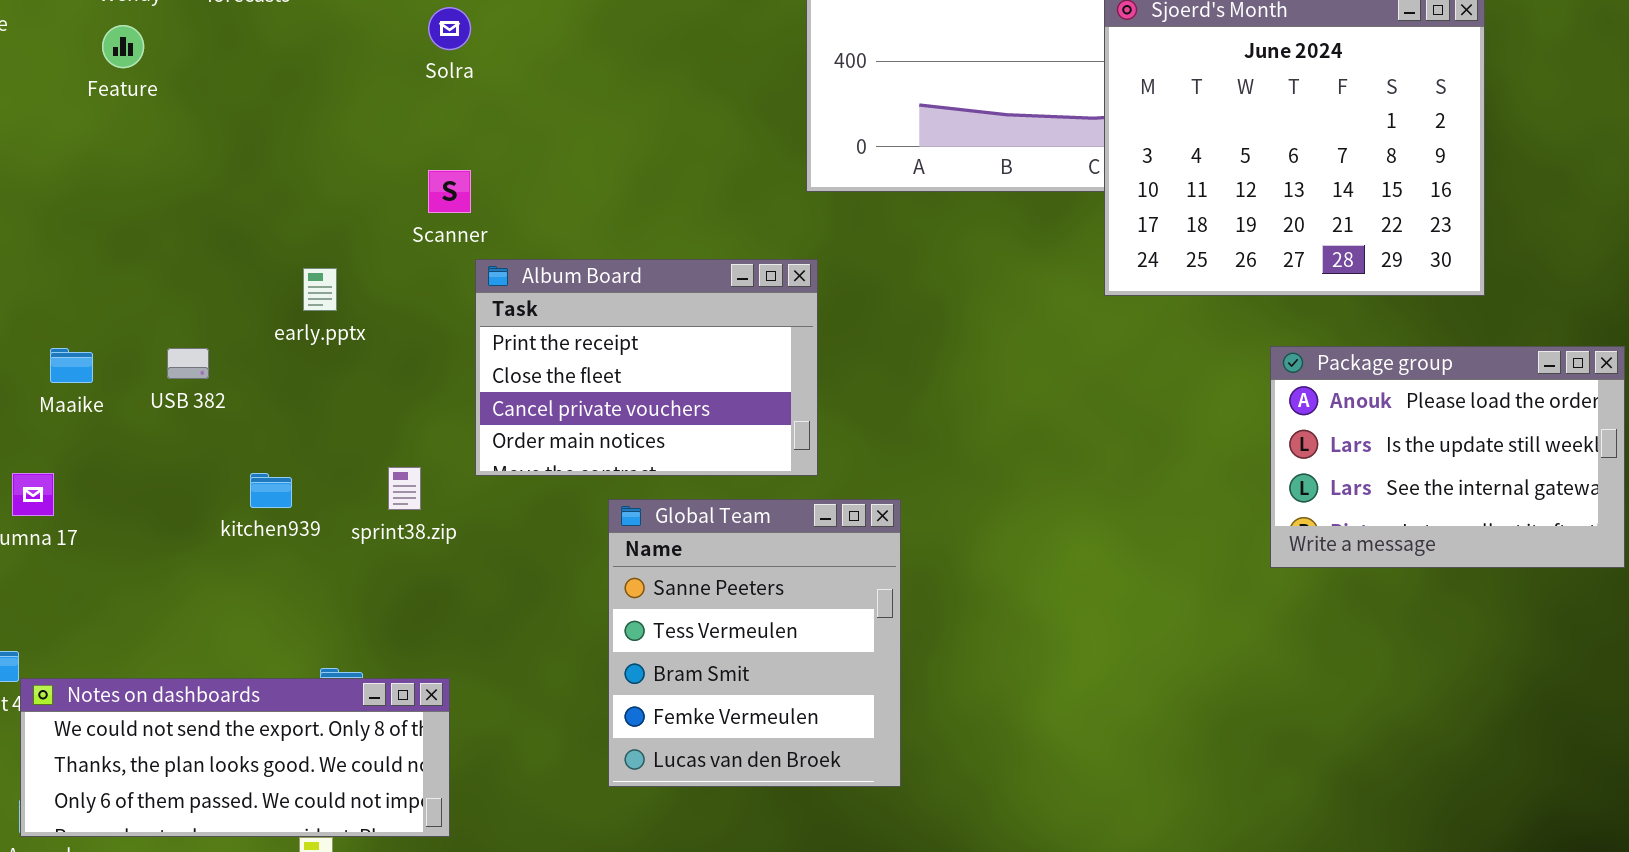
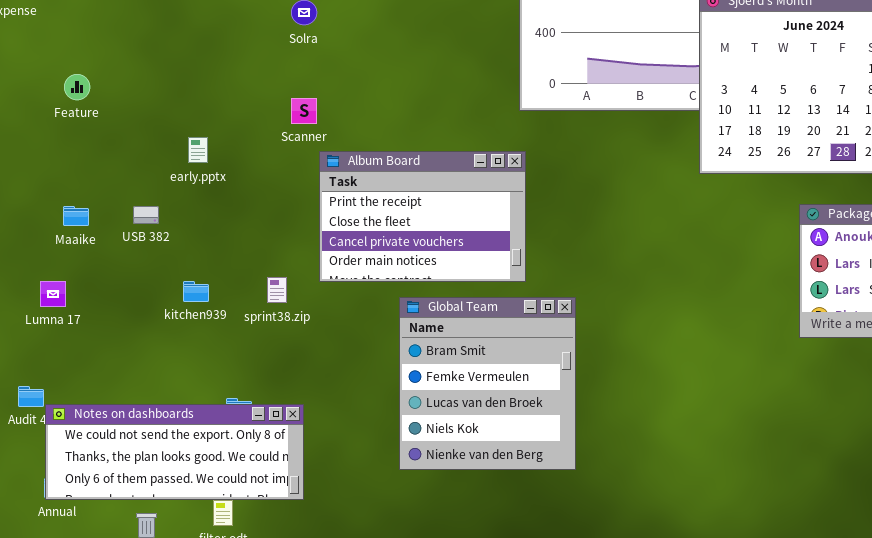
Feature: [102,25,144,68] -> [64,74,90,100], moved
early.pptx: [303,268,337,311] -> [188,137,208,163], moved
Global Team: [608,499,901,787] -> [399,297,576,470], scrolled down 2 rows

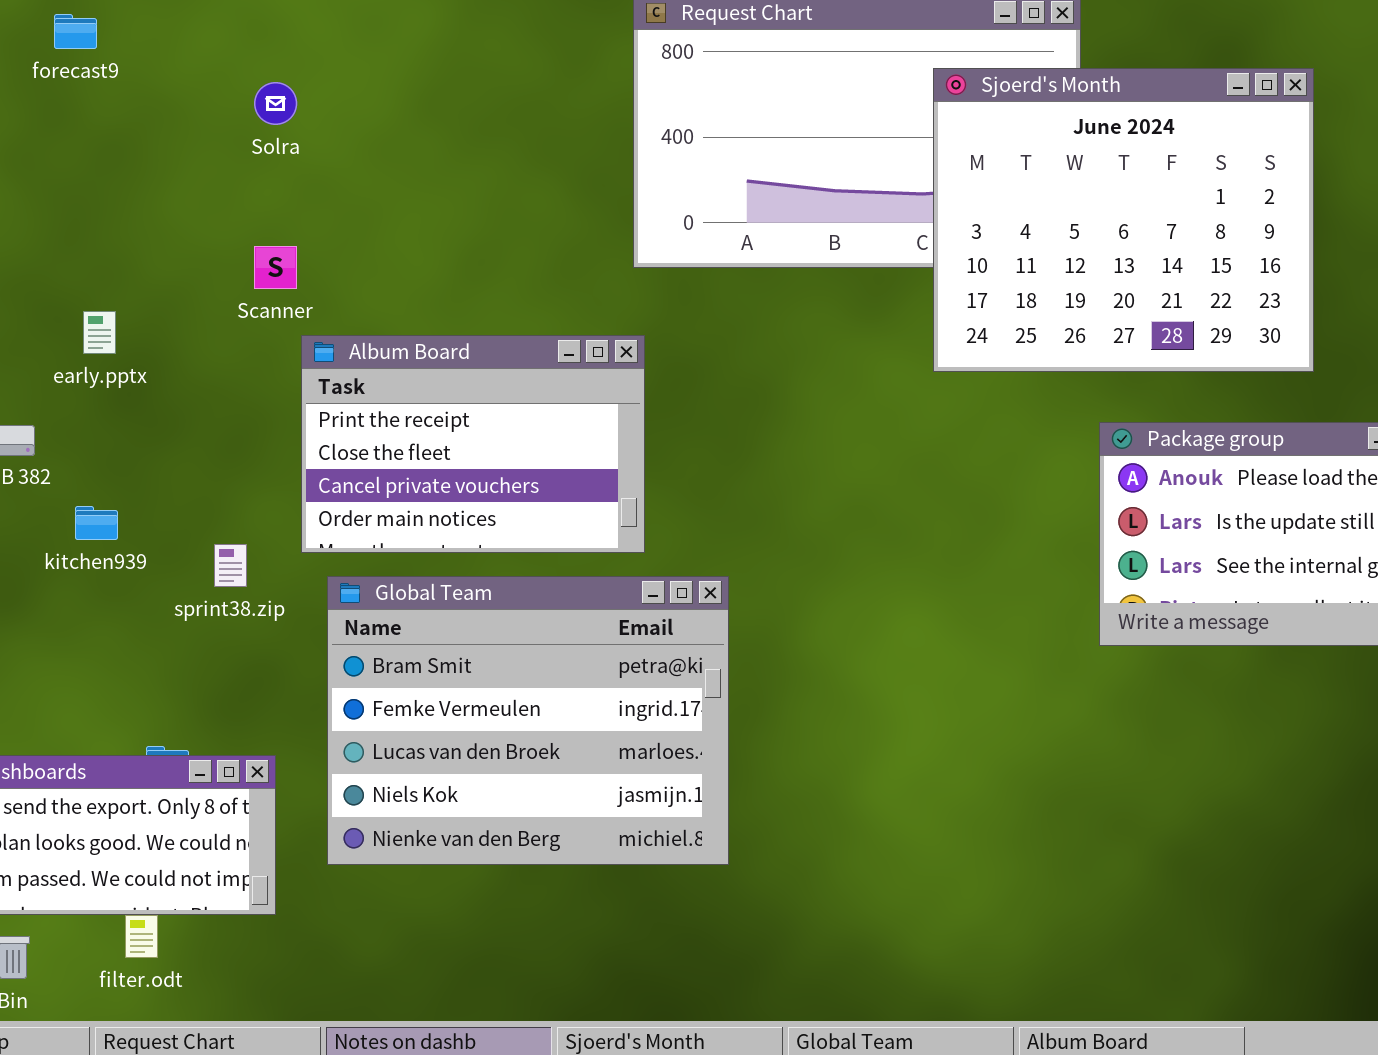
kitchen939: [183,281,209,302] -> [75,506,118,540], moved
Global Team: [399,297,576,470] -> [327,576,729,865], resized

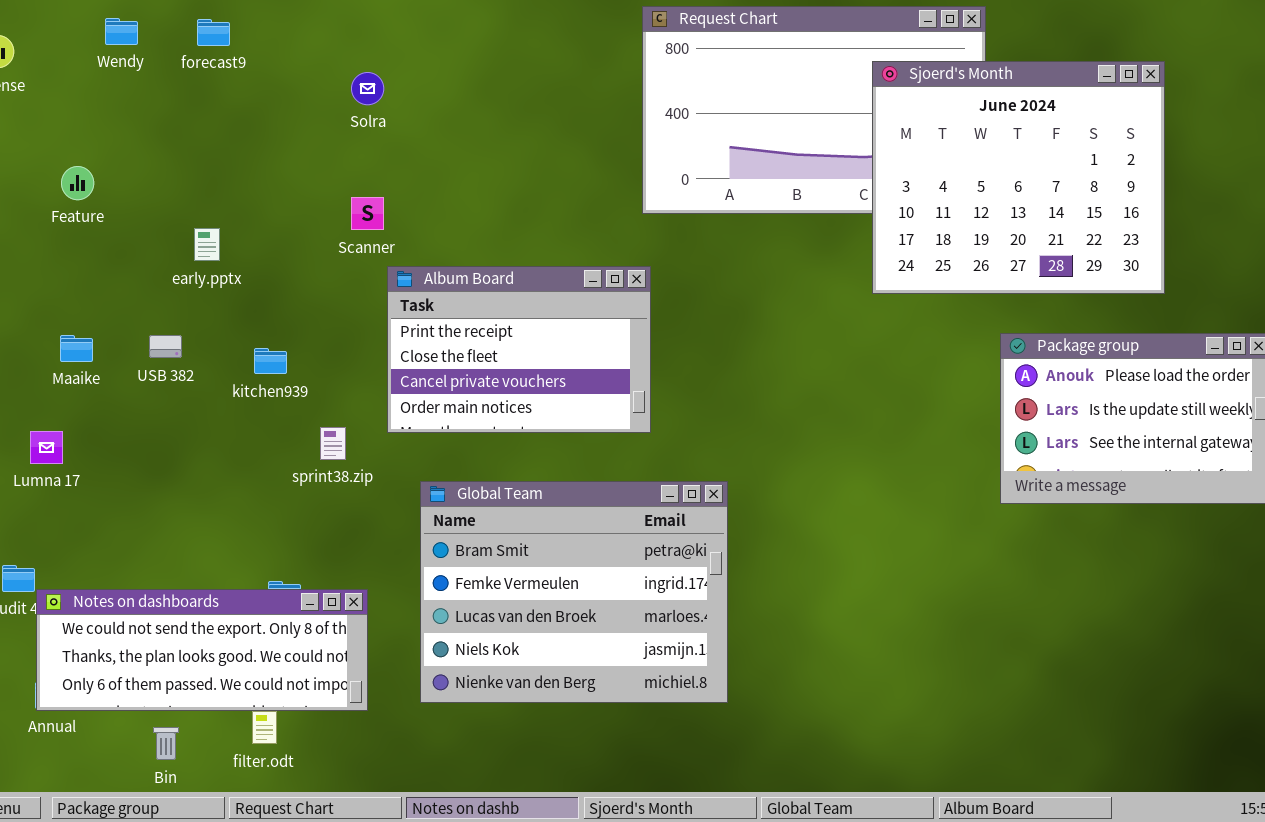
early.pptx: [83,311,116,354] -> [194,228,220,261], moved
kitchen939: [75,506,118,540] -> [254,348,287,374], moved
Global Team: [327,576,729,865] -> [420,481,728,703], moved

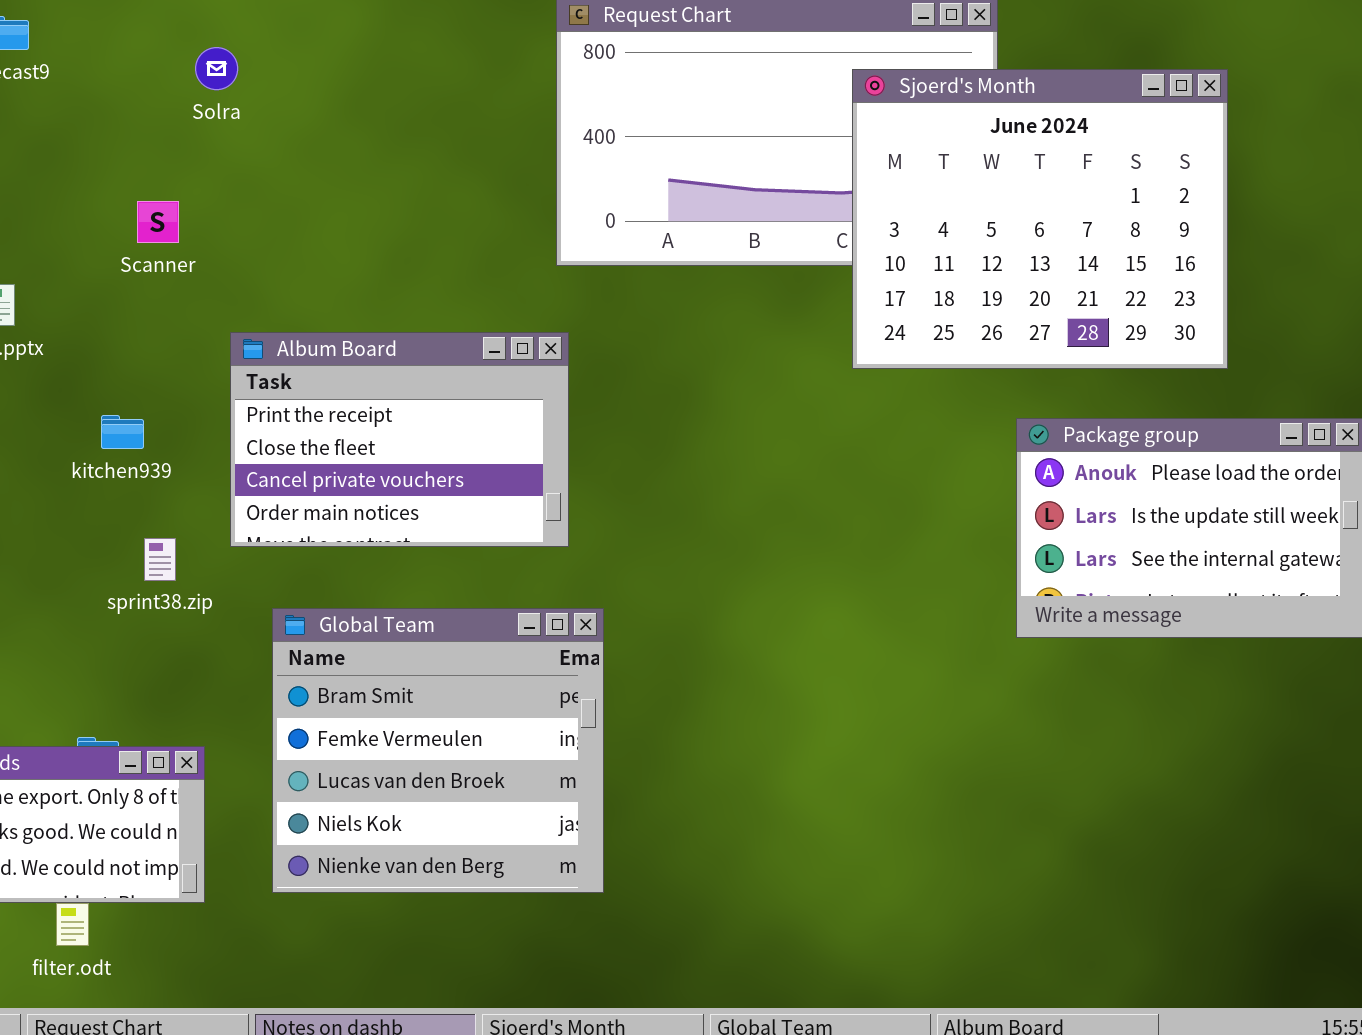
Solra: [351,72,384,105] -> [195,47,238,90], moved
Scanner: [351,197,384,230] -> [137,201,179,243], moved
kitchen939: [254,348,287,374] -> [101,415,144,449], moved
Global Team: [420,481,728,703] -> [272,608,604,893], resized

